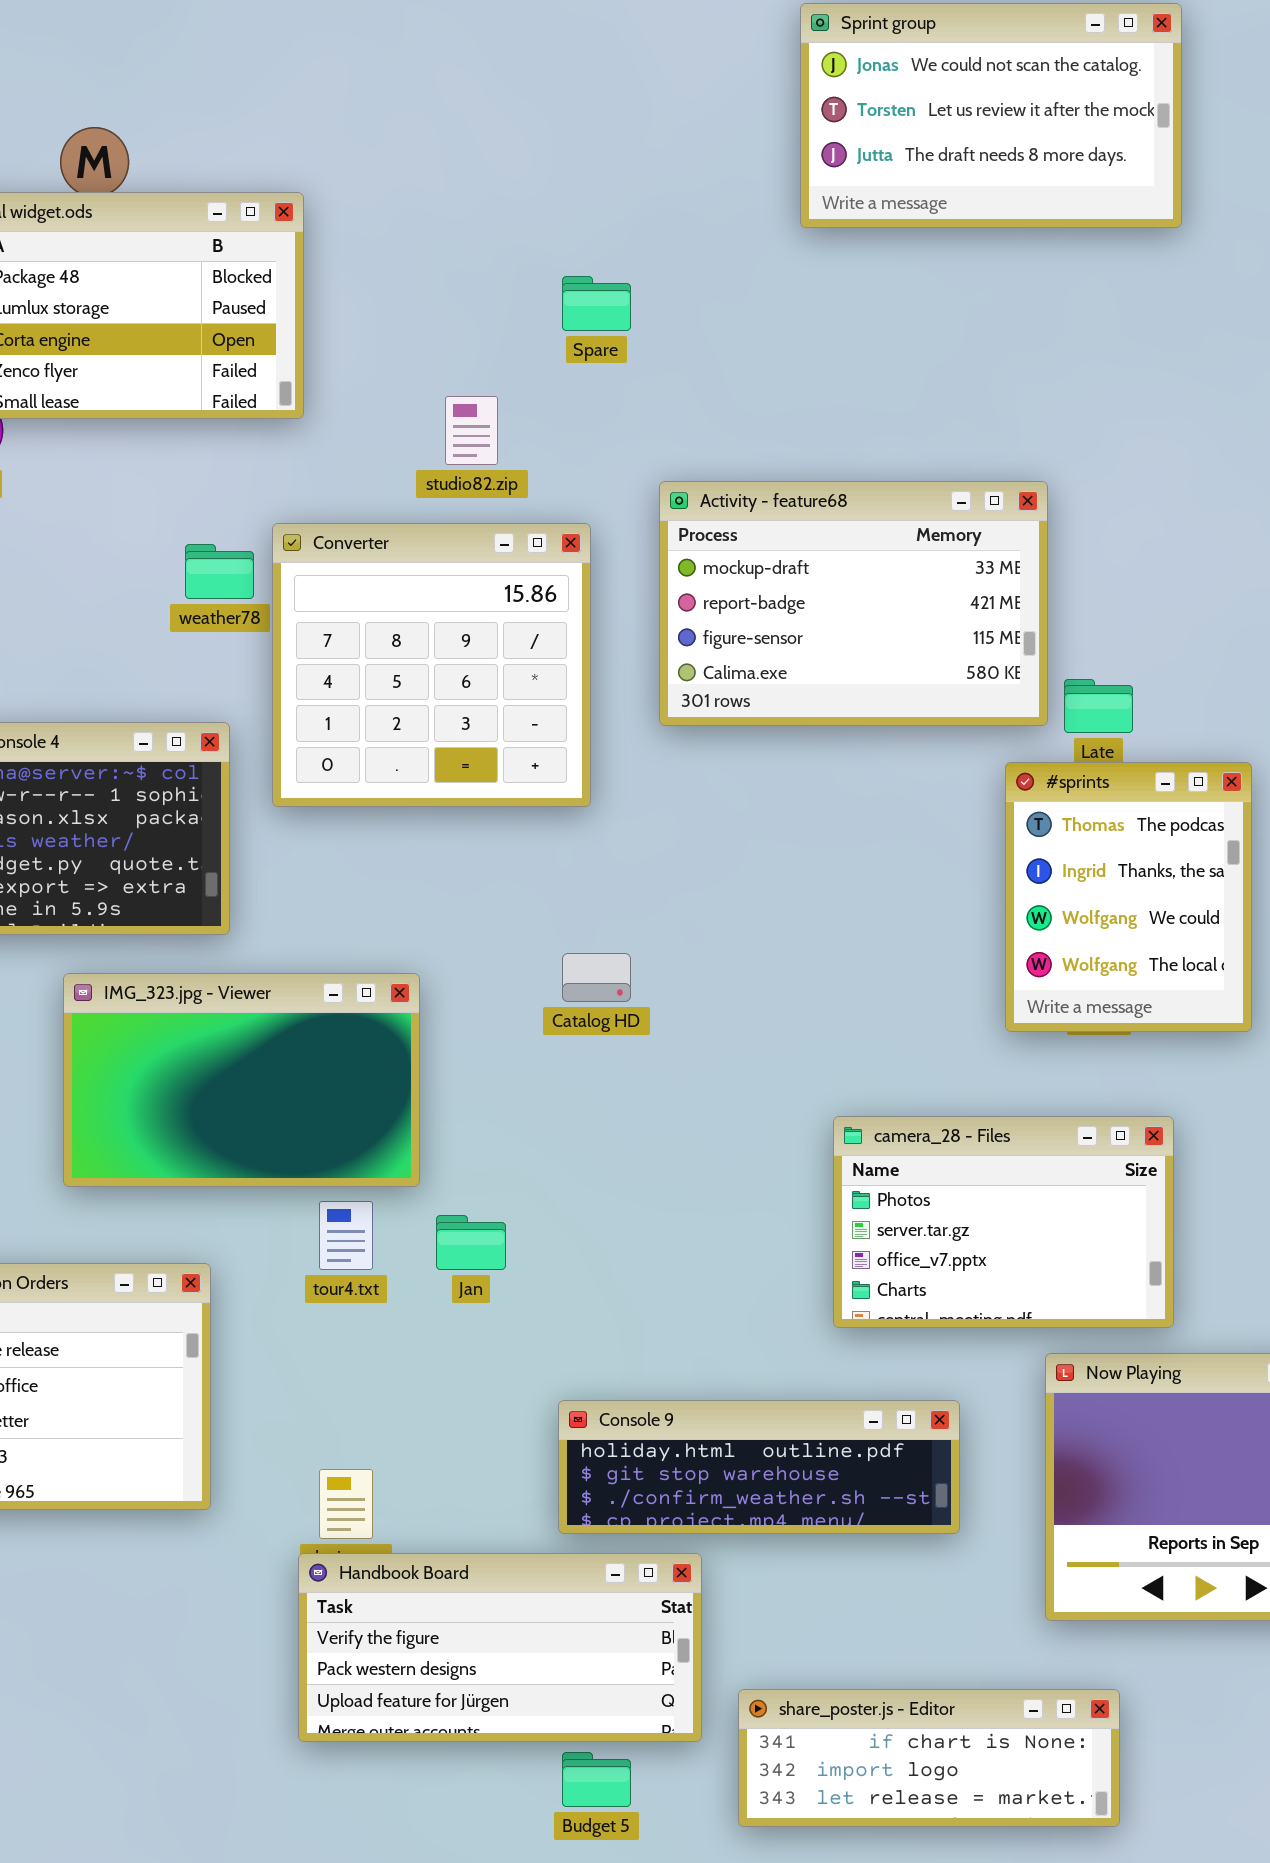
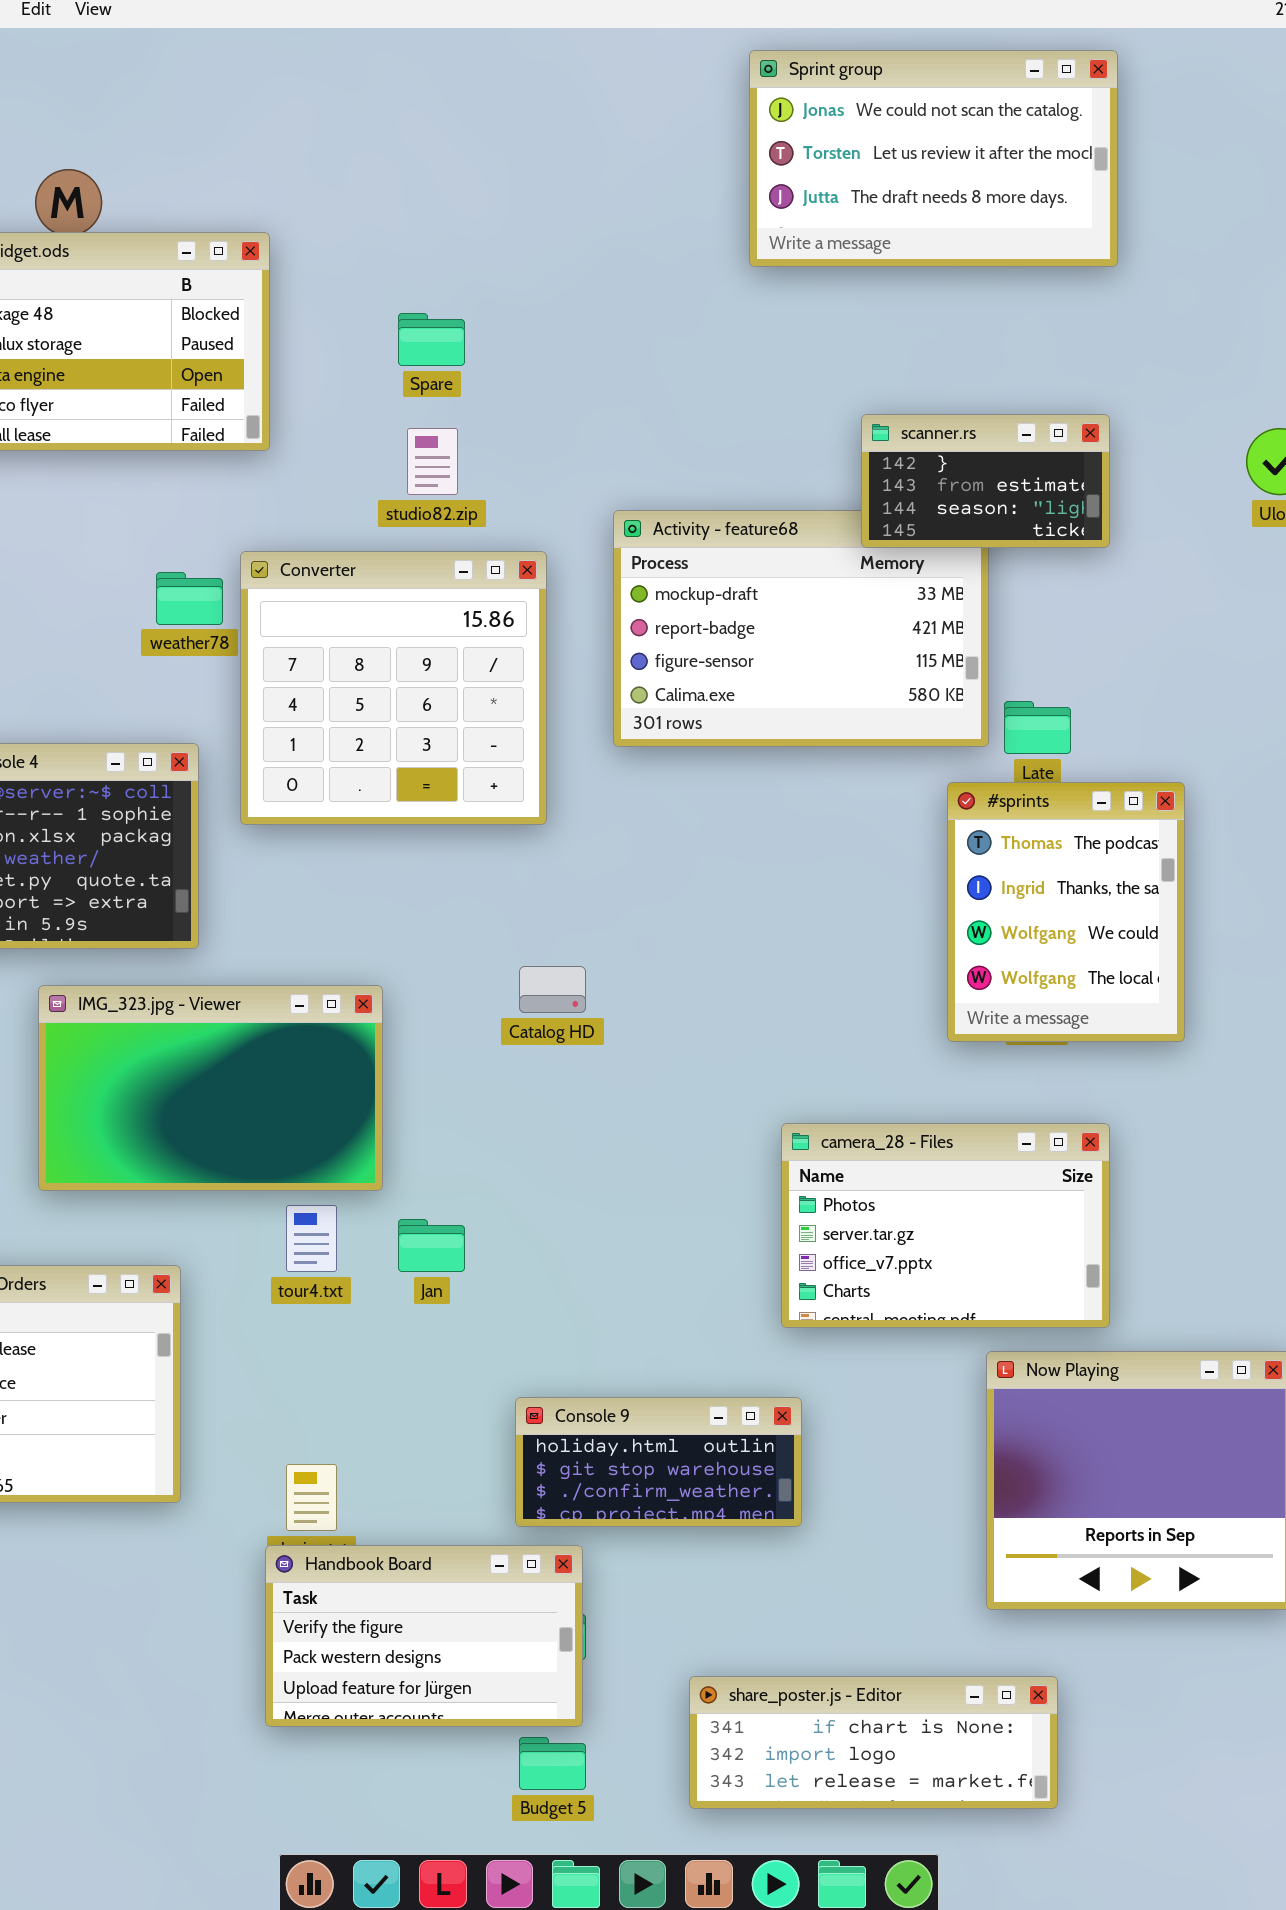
Spare: [562,276,631,331] -> [398,313,465,366], moved
scanner.rs: none -> [861,414,1110,548], opened
Console 9: [558,1400,960,1534] -> [515,1397,802,1527], resized
Handbook Board: [298,1553,702,1742] -> [265,1545,583,1727], resized

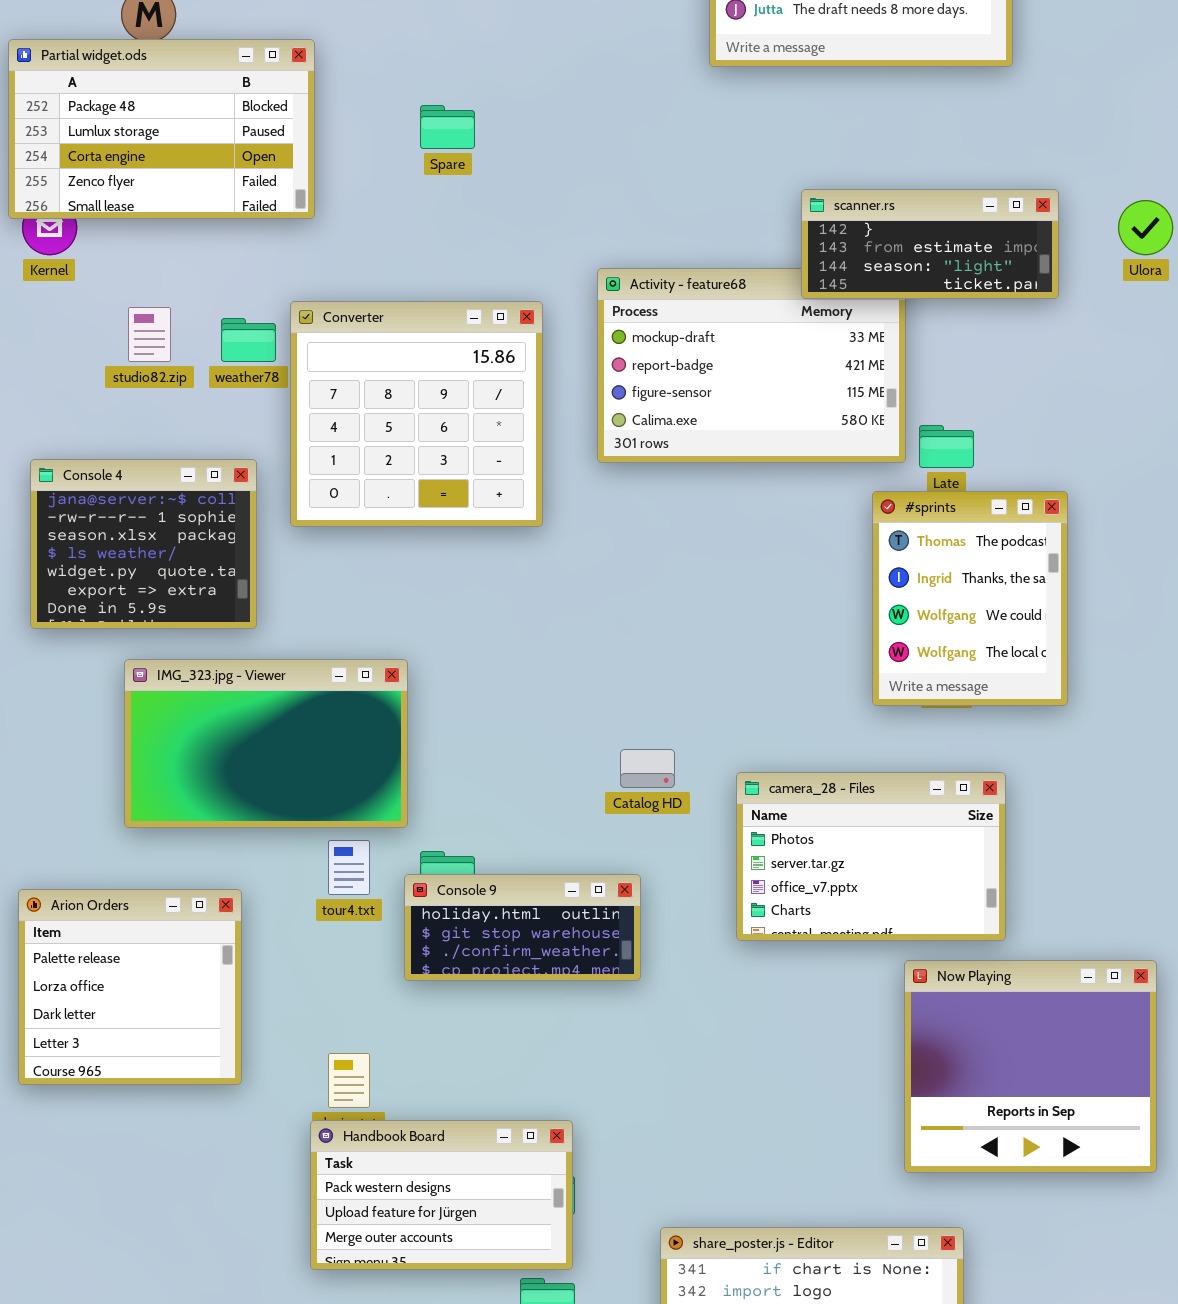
scanner.rs: [861,414,1110,548] -> [801,189,1059,299], resized
studio82.zip: [407,428,458,495] -> [128,307,171,362], moved
Catalog HD: [519,966,586,1013] -> [620,749,675,788], moved
Console 9: [515,1397,802,1527] -> [404,874,641,981], moved
Handbook Board: [265,1545,583,1727] -> [310,1120,573,1270], scrolled down 1 row

